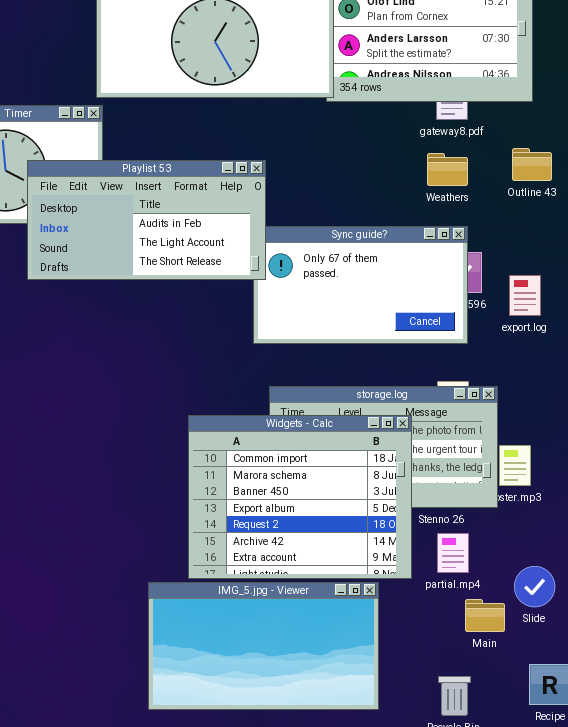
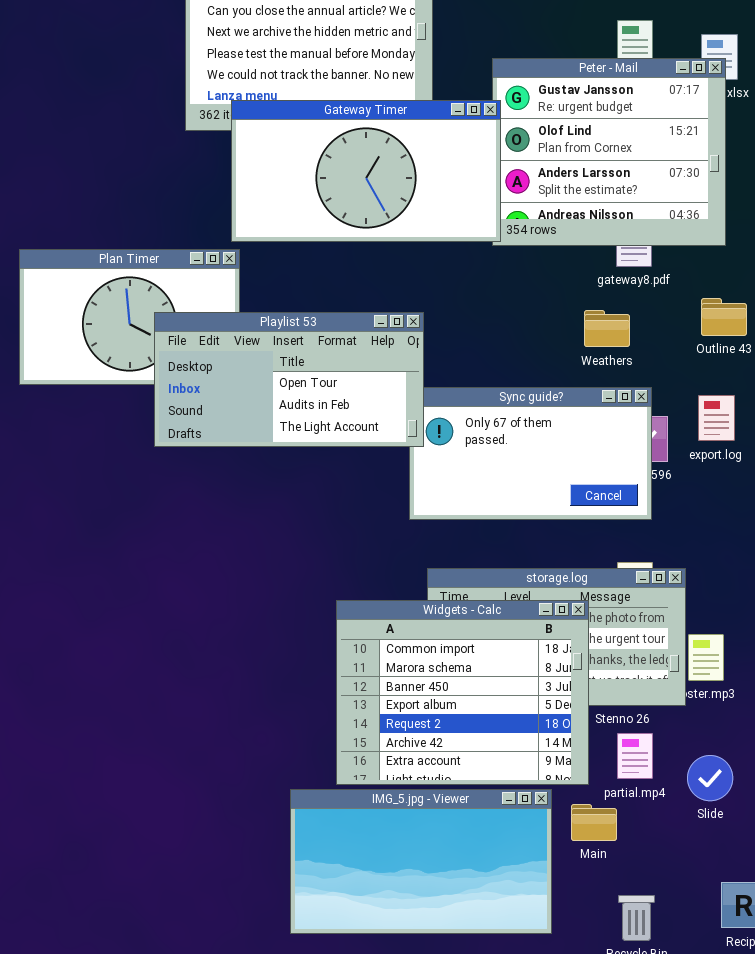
Weathers: [427,153,468,186] -> [584,310,630,347], moved
Playlist 53: [27,160,266,280] -> [154,312,424,447], scrolled up 1 row
export.log: [509,275,541,316] -> [698,395,735,441], moved
Slide: [514,566,555,607] -> [687,755,733,801], moved
Main: [465,599,505,632] -> [571,804,617,841], moved

